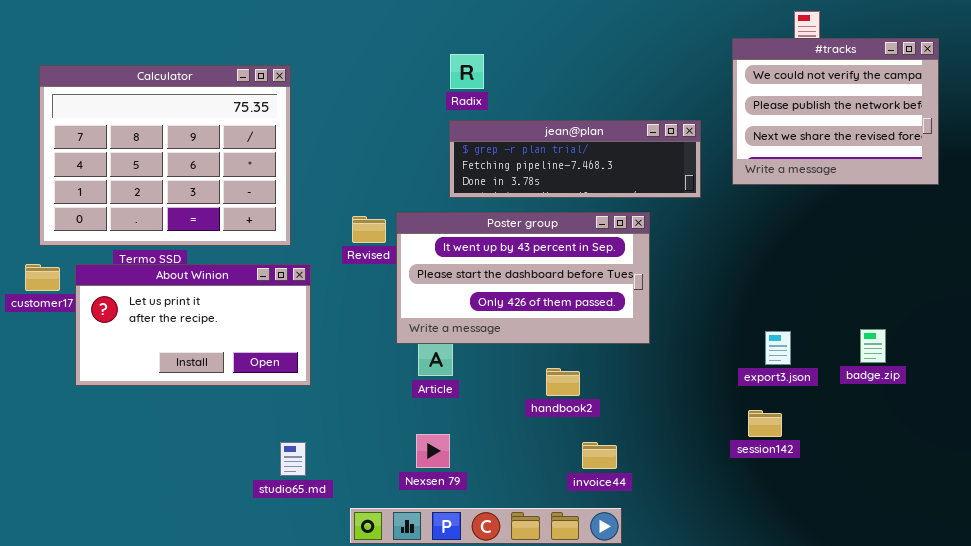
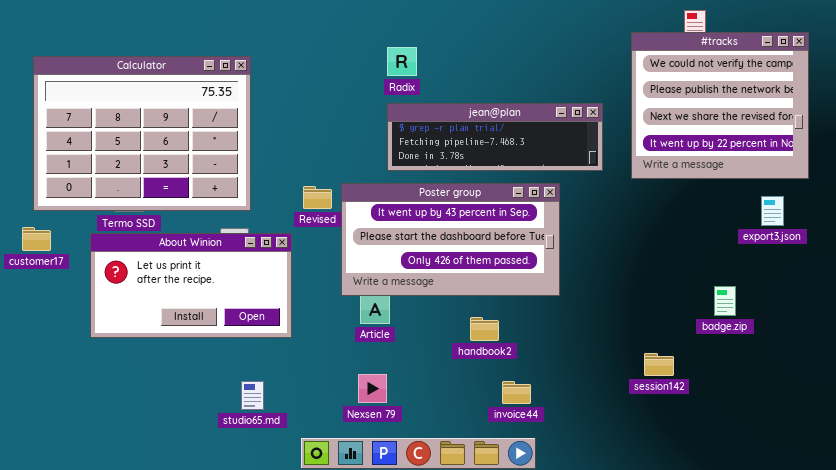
#tracks: [732,38,939,185] -> [631,32,809,179], resized
About Winion: [75,264,311,386] -> [90,233,292,338], moved
badge.zip: [860,329,886,363] -> [714,286,736,316], moved
export3.json: [765,331,791,365] -> [761,196,784,226], moved

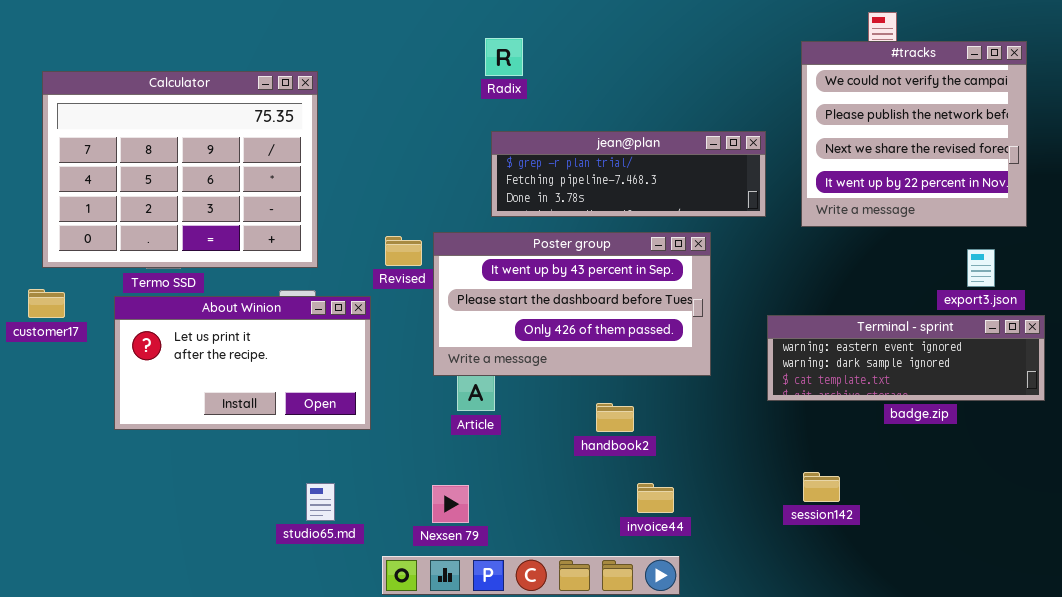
Radix: [387,47,417,76] -> [485,38,523,76], moved
Terminal - sprint: none -> [767,315,1045,401], opened
session142: [644,353,674,376] -> [803,472,840,502], moved
Nexsen 79: [358,374,387,403] -> [432,485,469,523], moved

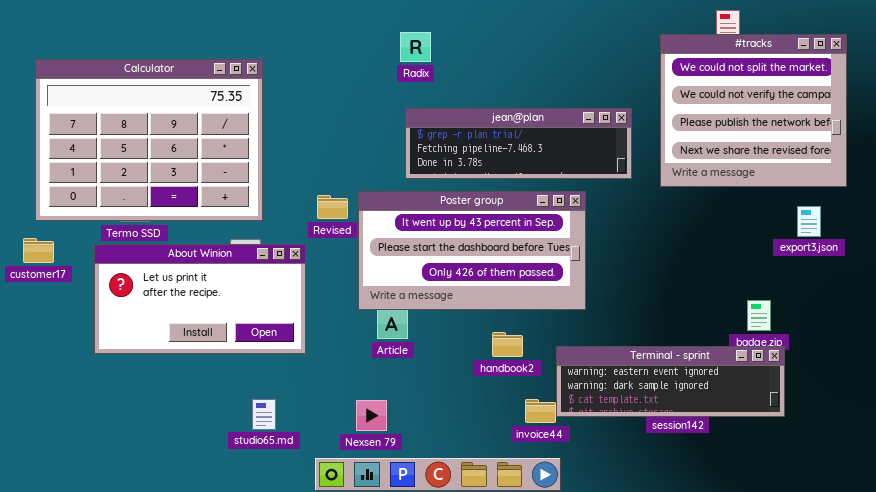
#tracks: [801,41,1027,227] -> [660,34,847,187], scrolled up 1 row
Terminal - sprint: [767,315,1045,401] -> [556,346,785,417], moved

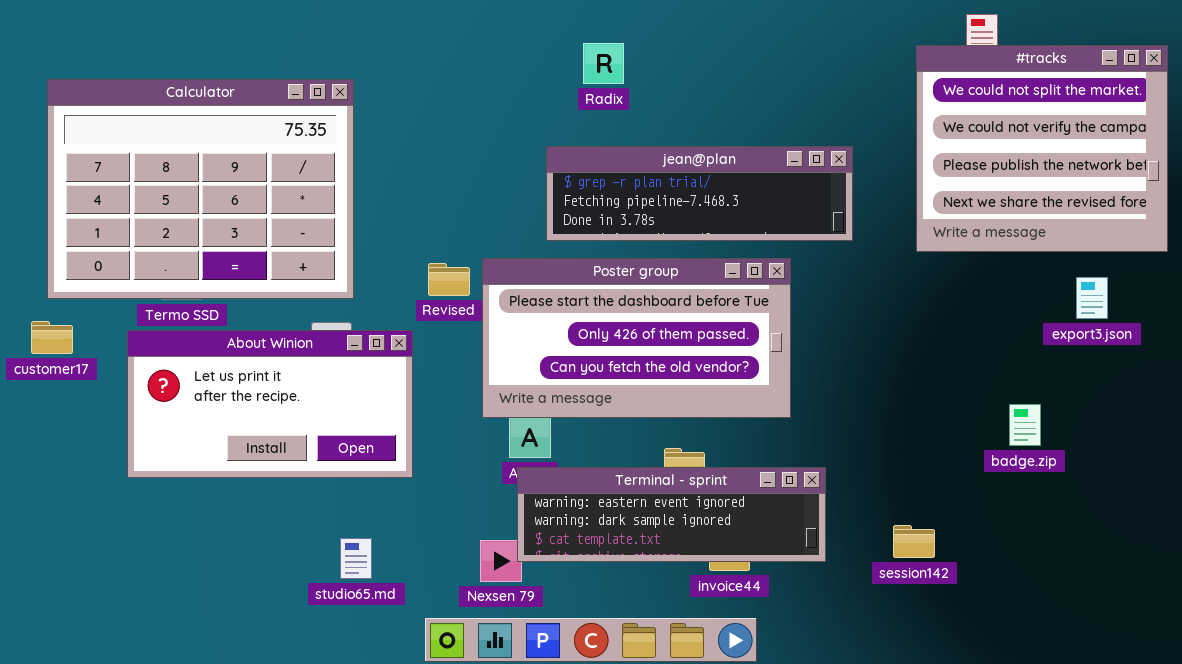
Radix: [400,32,431,62] -> [583,43,624,84], moved
#tracks: [660,34,847,187] -> [916,45,1168,252], moved
Poster group: [358,191,586,310] -> [482,258,791,418], scrolled down 1 row
Terminal - sprint: [556,346,785,417] -> [517,467,826,562], moved

